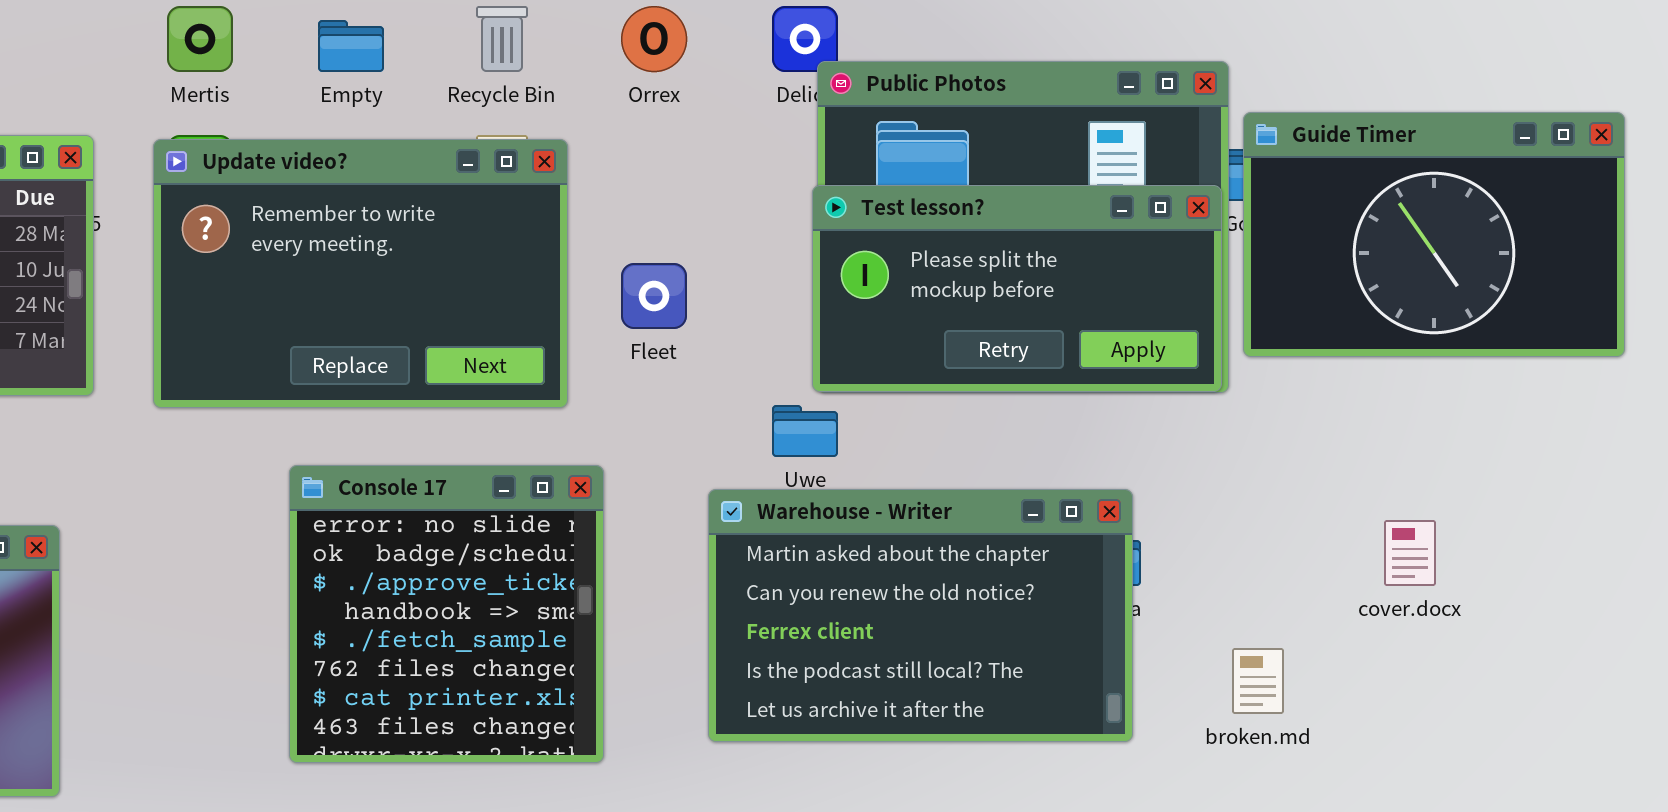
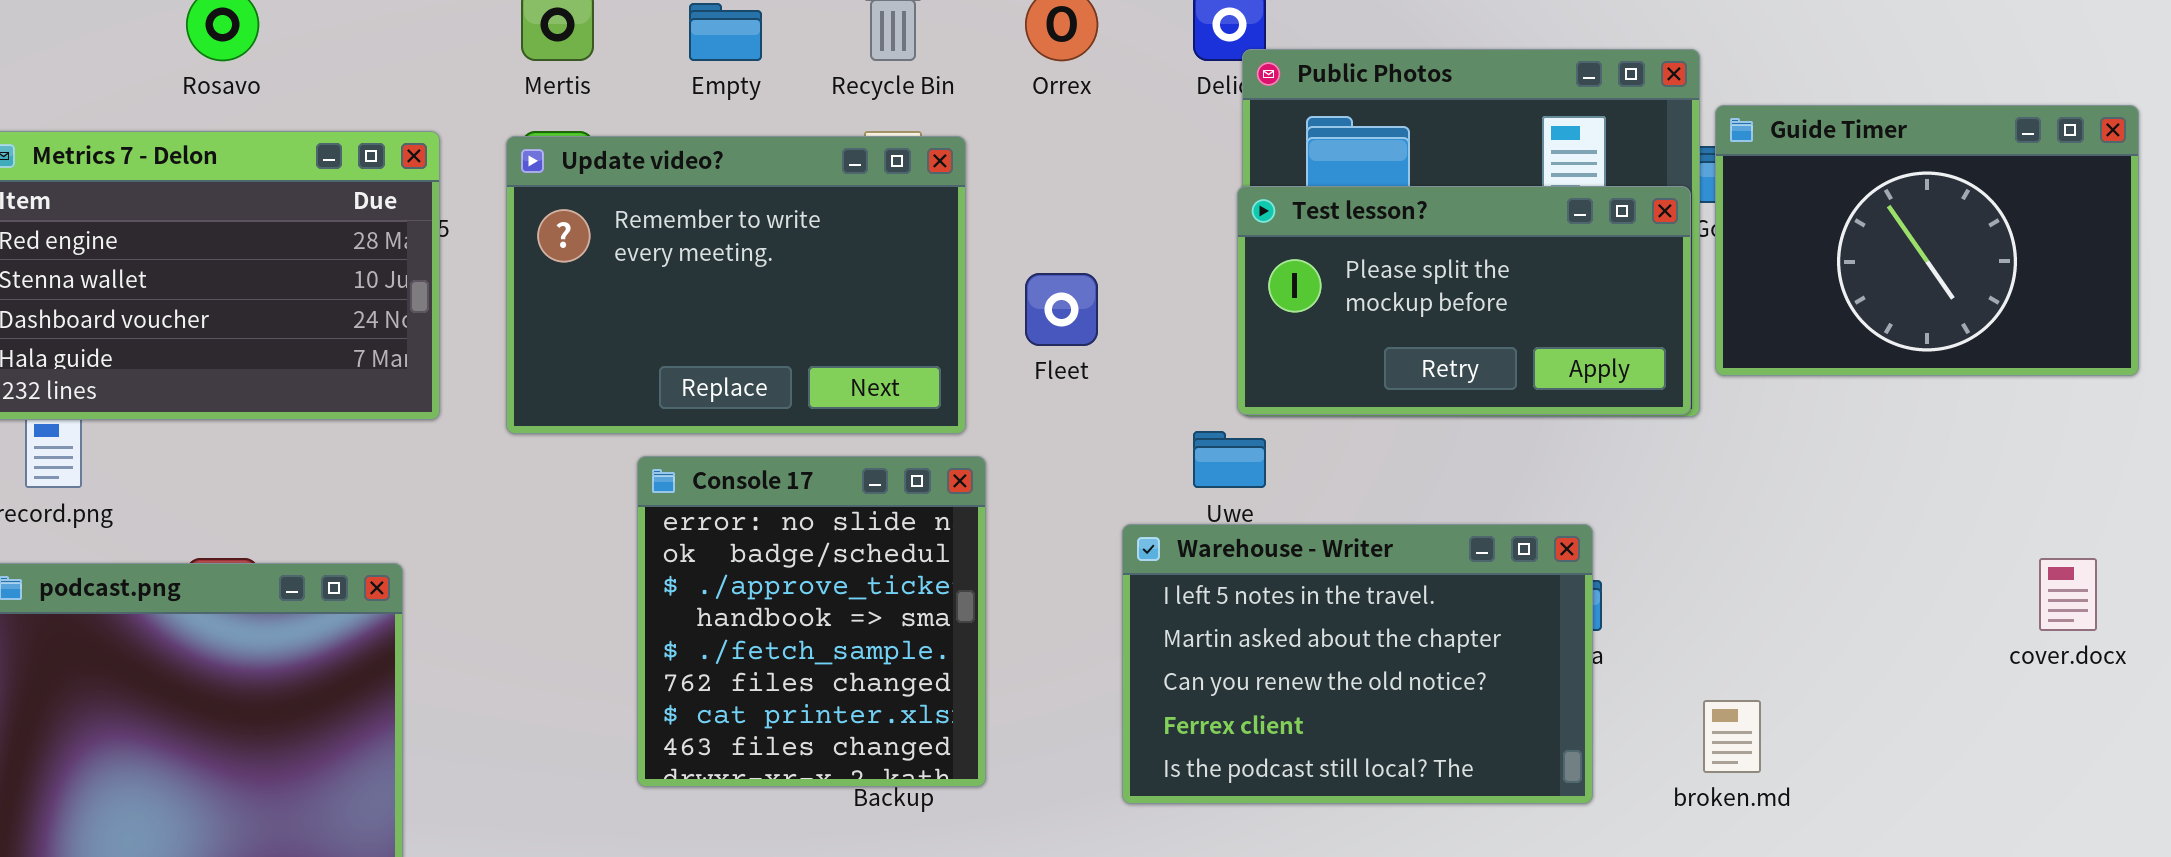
Console 17: [289,465,604,763] -> [637,456,986,787], moved
Warehouse - Writer: [708,489,1133,742] -> [1122,524,1593,804], scrolled up 1 row
cover.docx: [1384,520,1436,586] -> [2039,558,2097,631], moved

